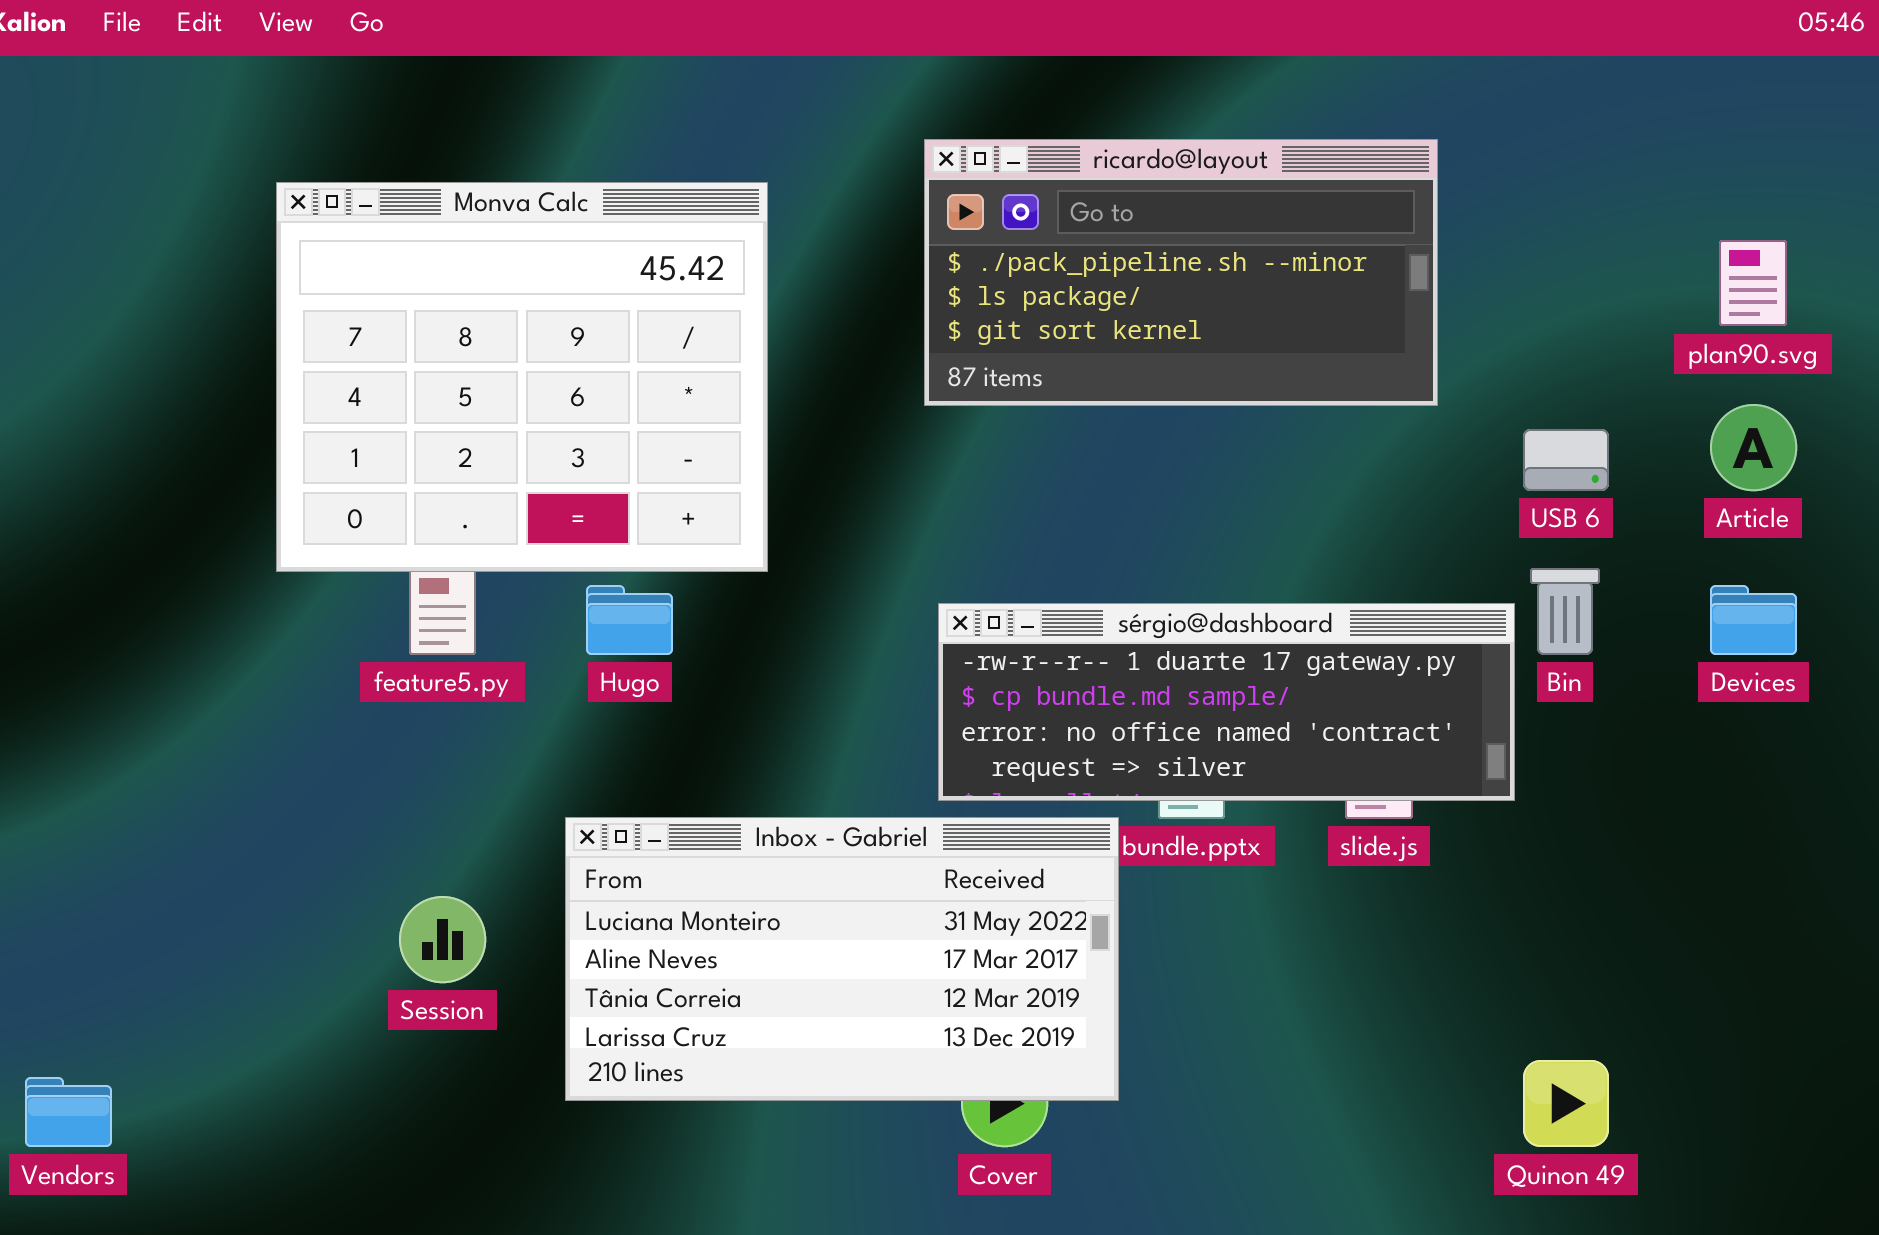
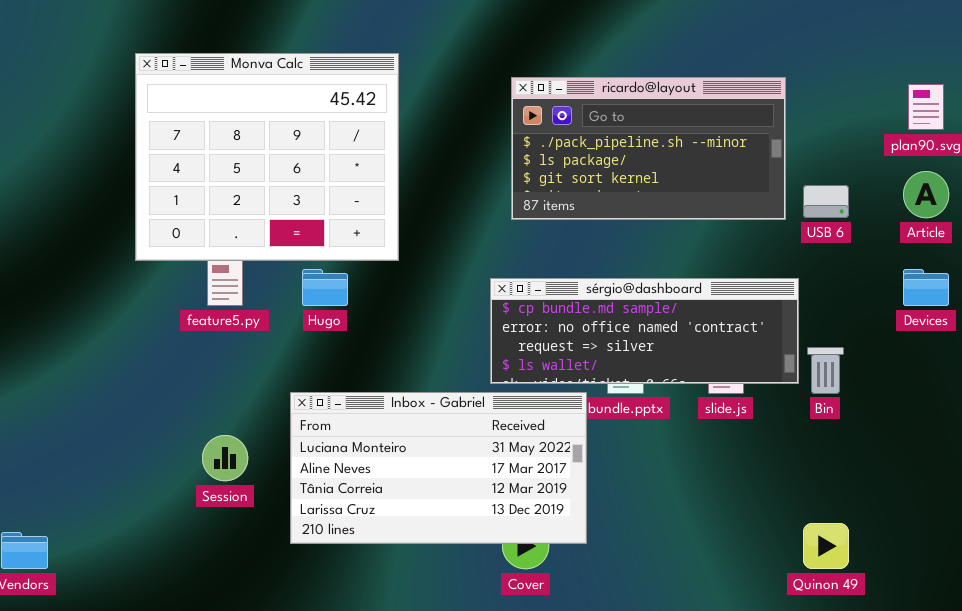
ricardo@layout: [924,139,1438,406] -> [511,77,786,220], moved
Bin: [1530,568,1600,655] -> [807,347,844,394], moved
sérgio@dashboard: [938,603,1515,801] -> [490,278,799,384], scrolled down 1 row

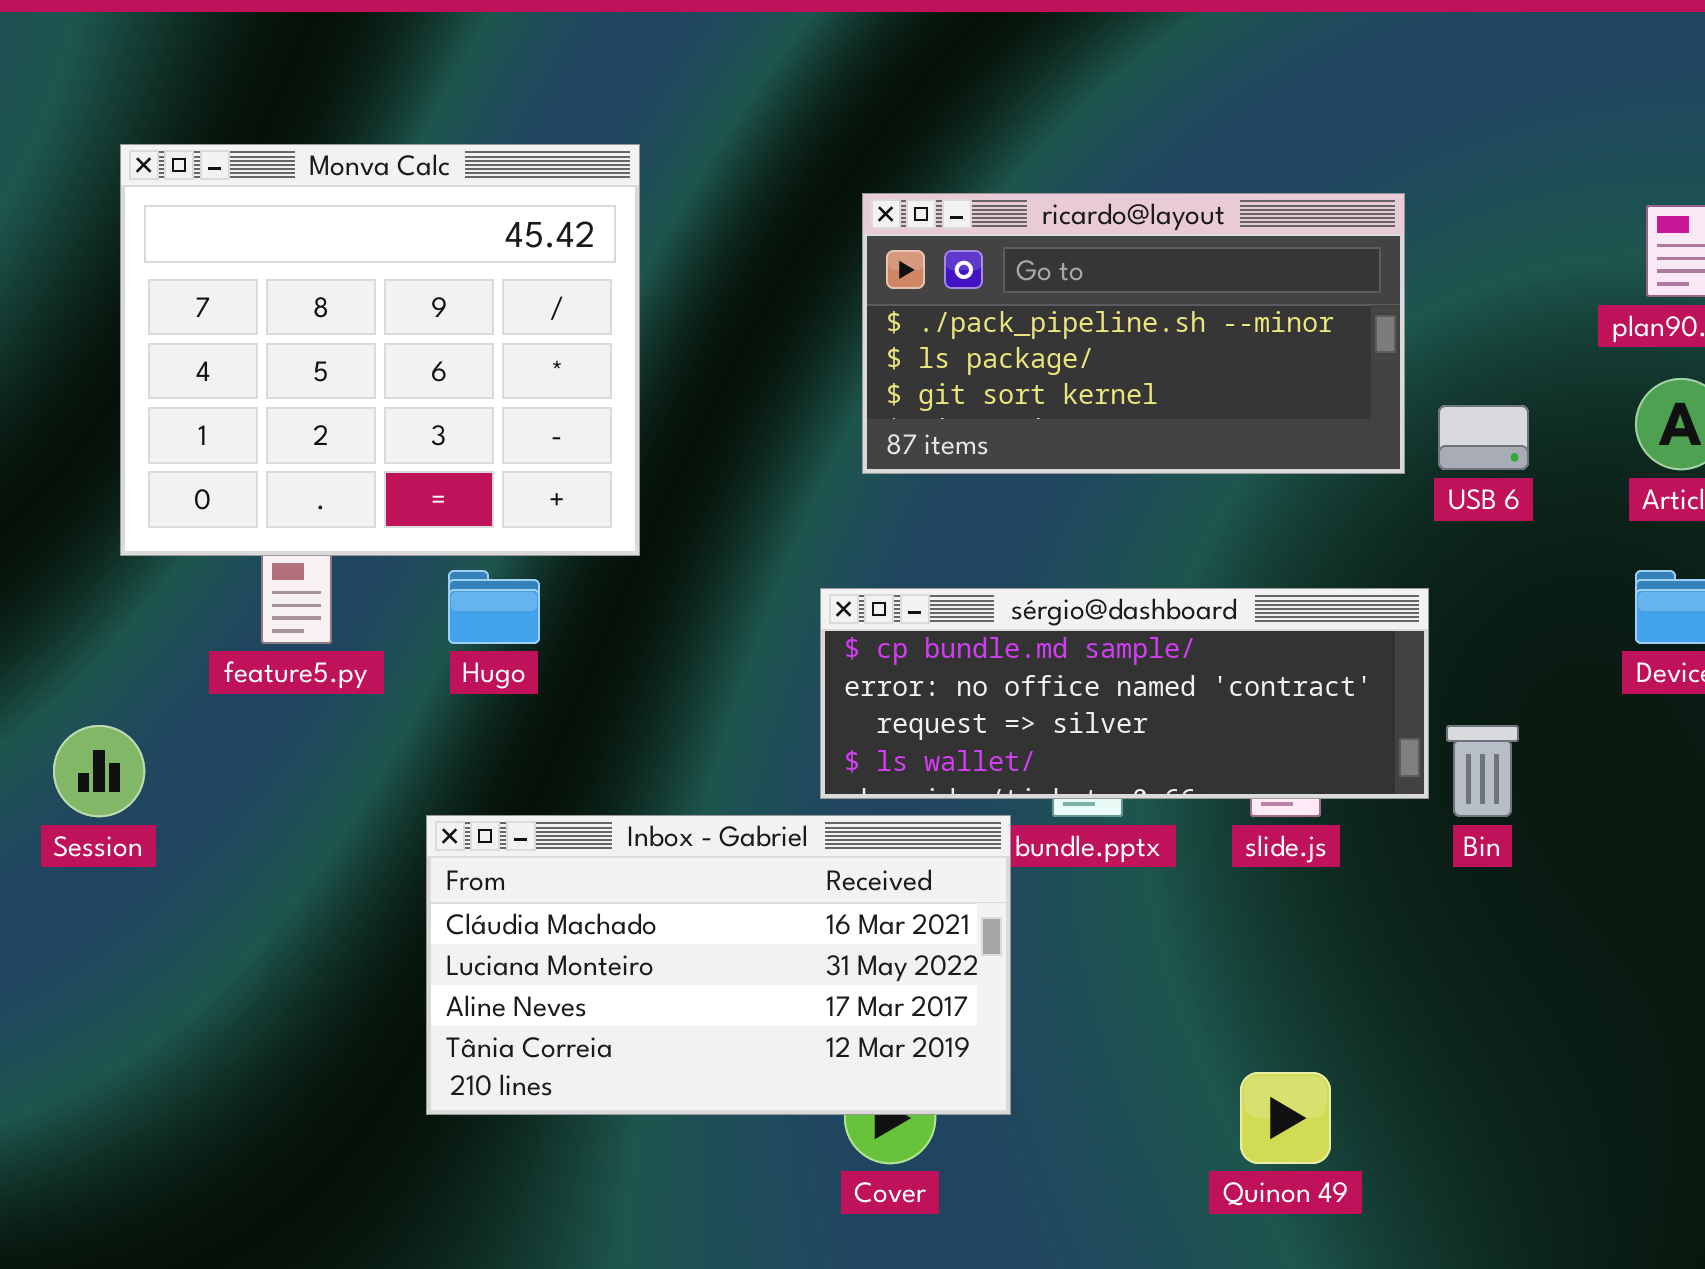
Inbox - Gabriel: [290,392,587,544] -> [426,815,1011,1115], scrolled up 1 row
Session: [202,435,248,481] -> [53,725,145,817], moved
Quinon 49: [803,523,849,569] -> [1240,1072,1331,1164], moved

